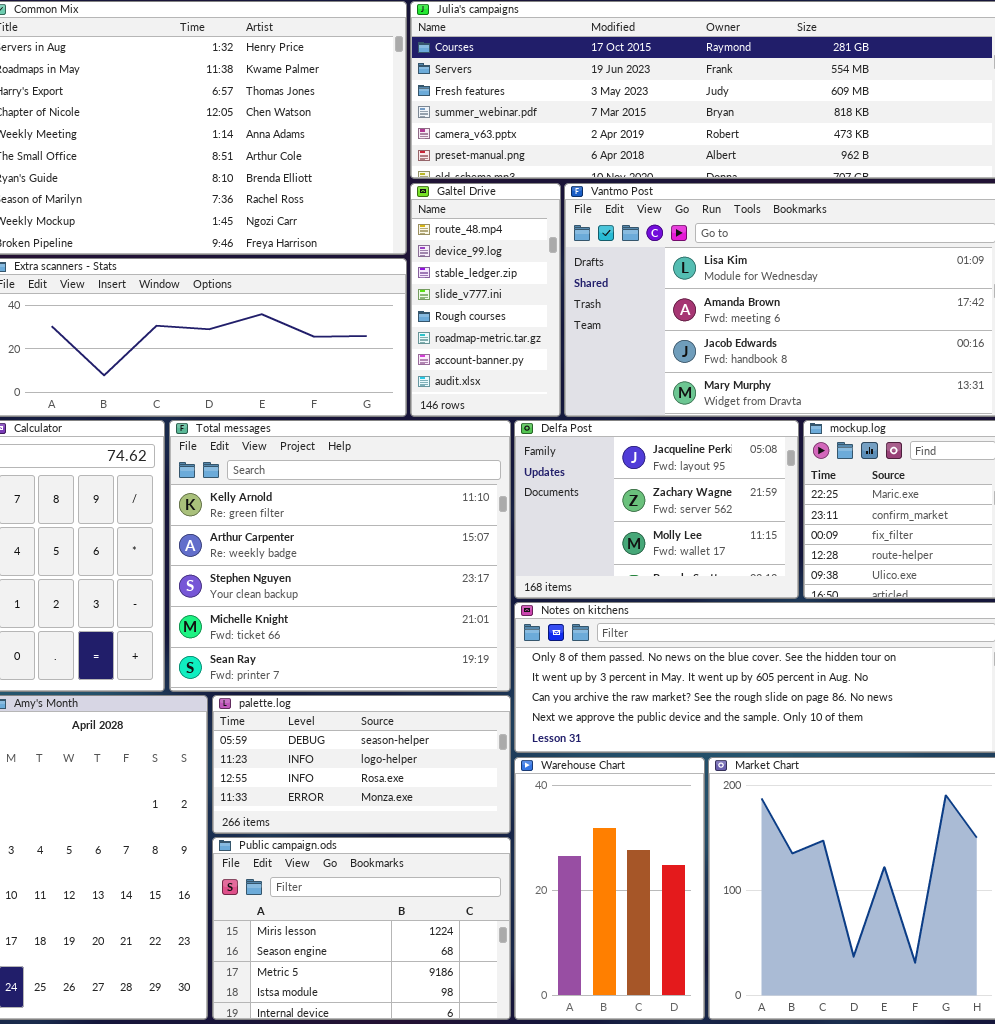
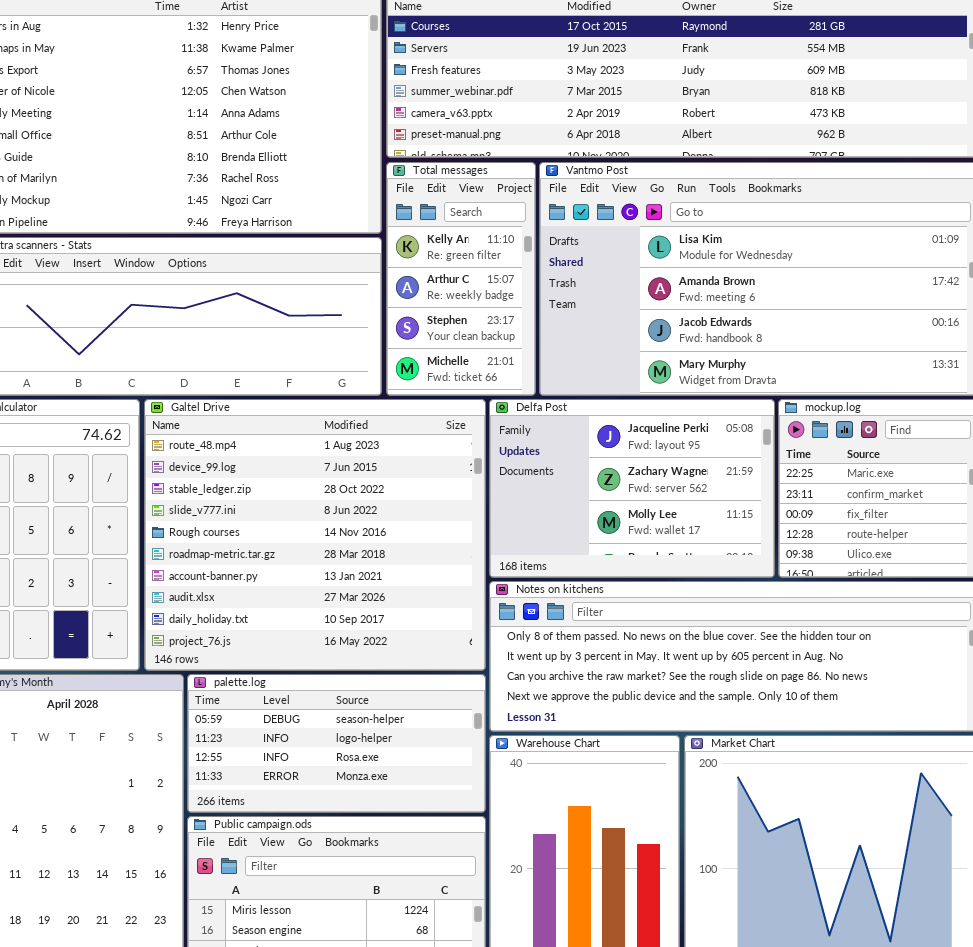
Galtel Drive: [410,183,561,417] -> [144,399,486,671], moved, resized
Total messages: [169,420,511,692] -> [386,162,536,396], moved, resized

